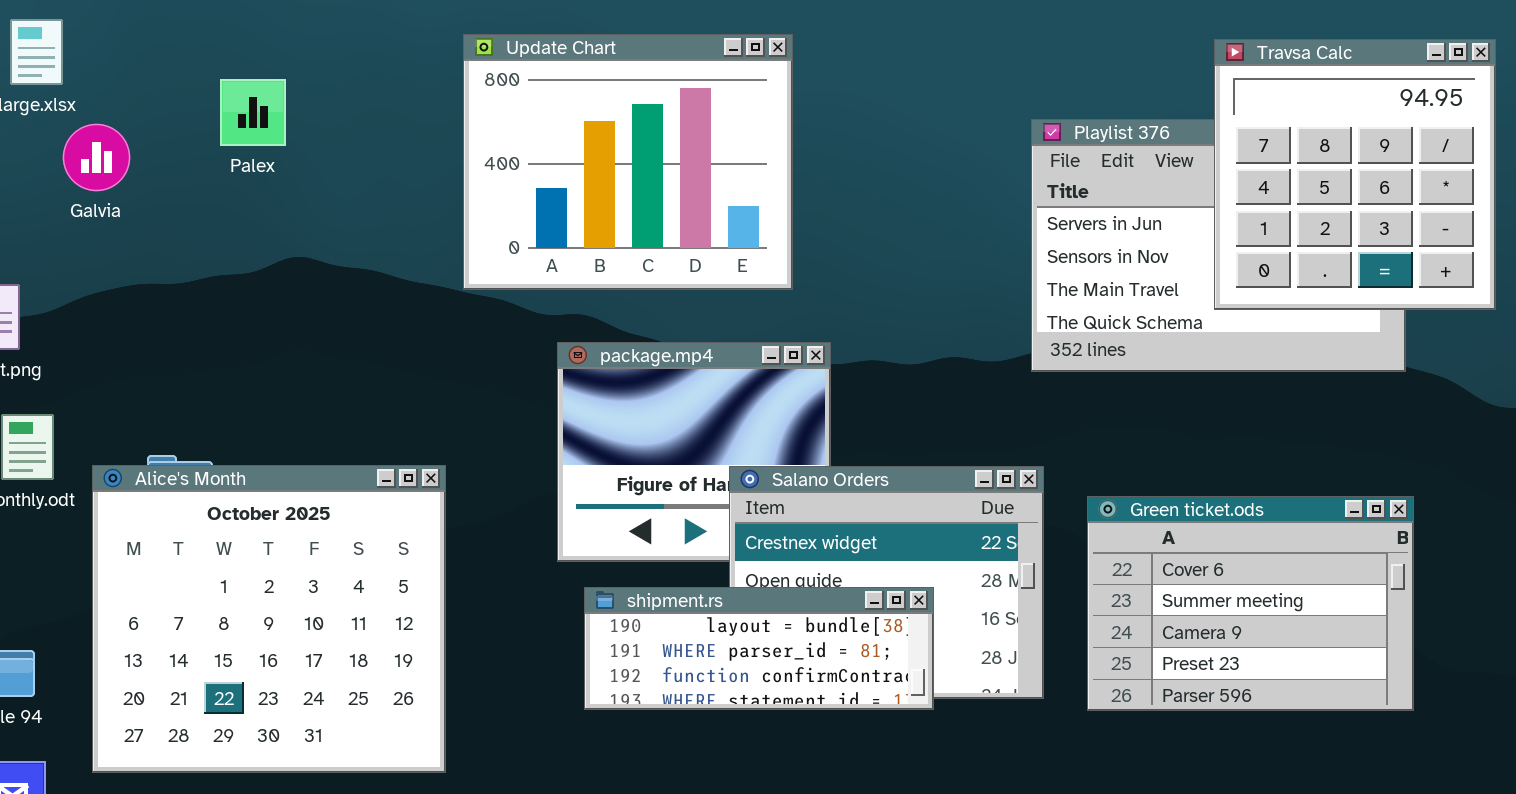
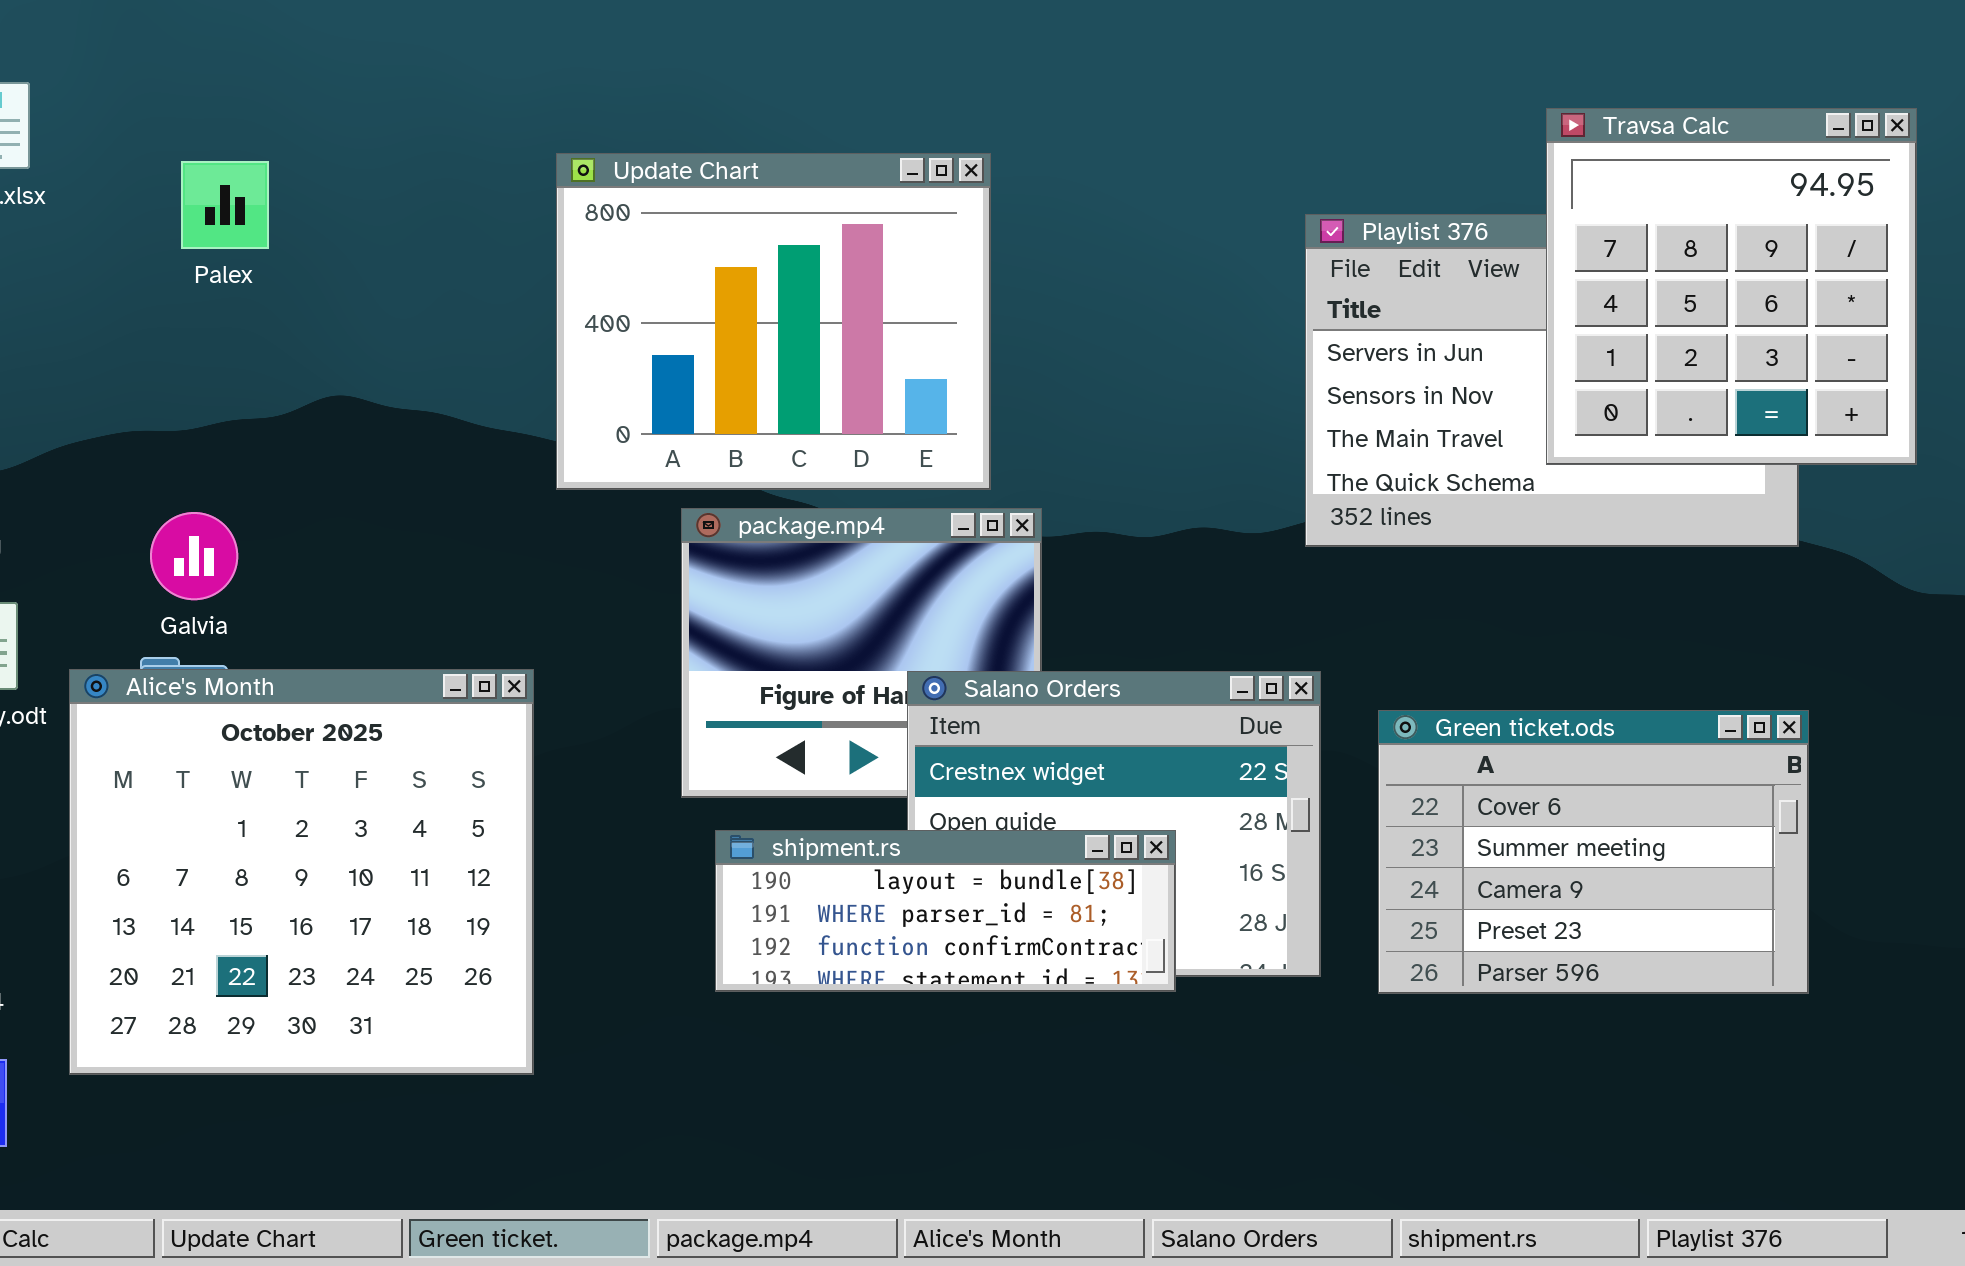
Update Chart: [463,34,793,290] -> [556,153,991,490], moved
Palex: [220,79,286,146] -> [181,161,269,249], moved
Galvia: [63,124,130,191] -> [150,512,238,600], moved

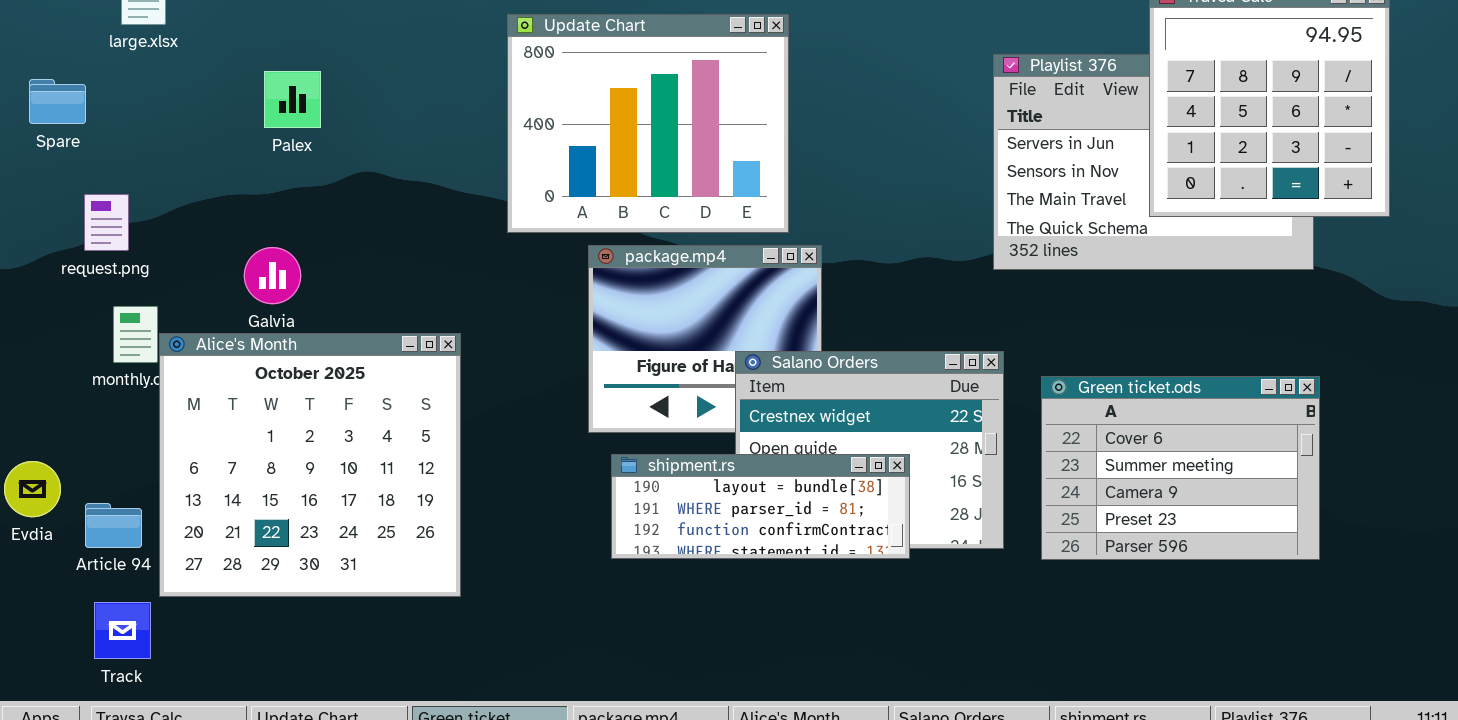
Palex: [181,161,269,249] -> [264,71,321,128], moved
Alice's Month: [69,669,534,1075] -> [159,333,461,597], moved

